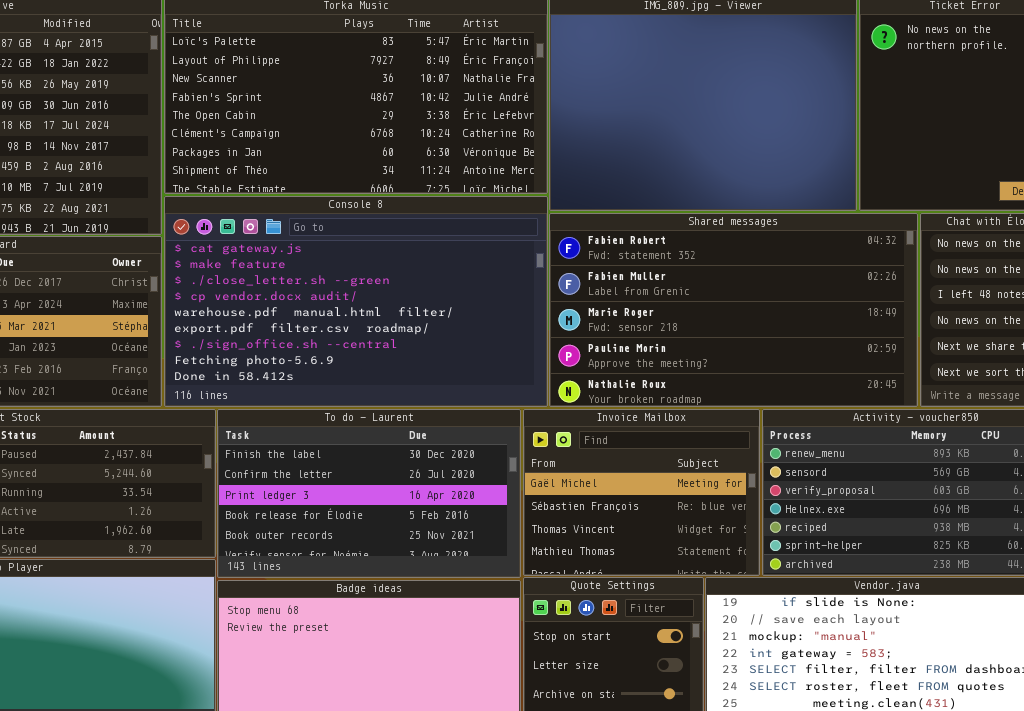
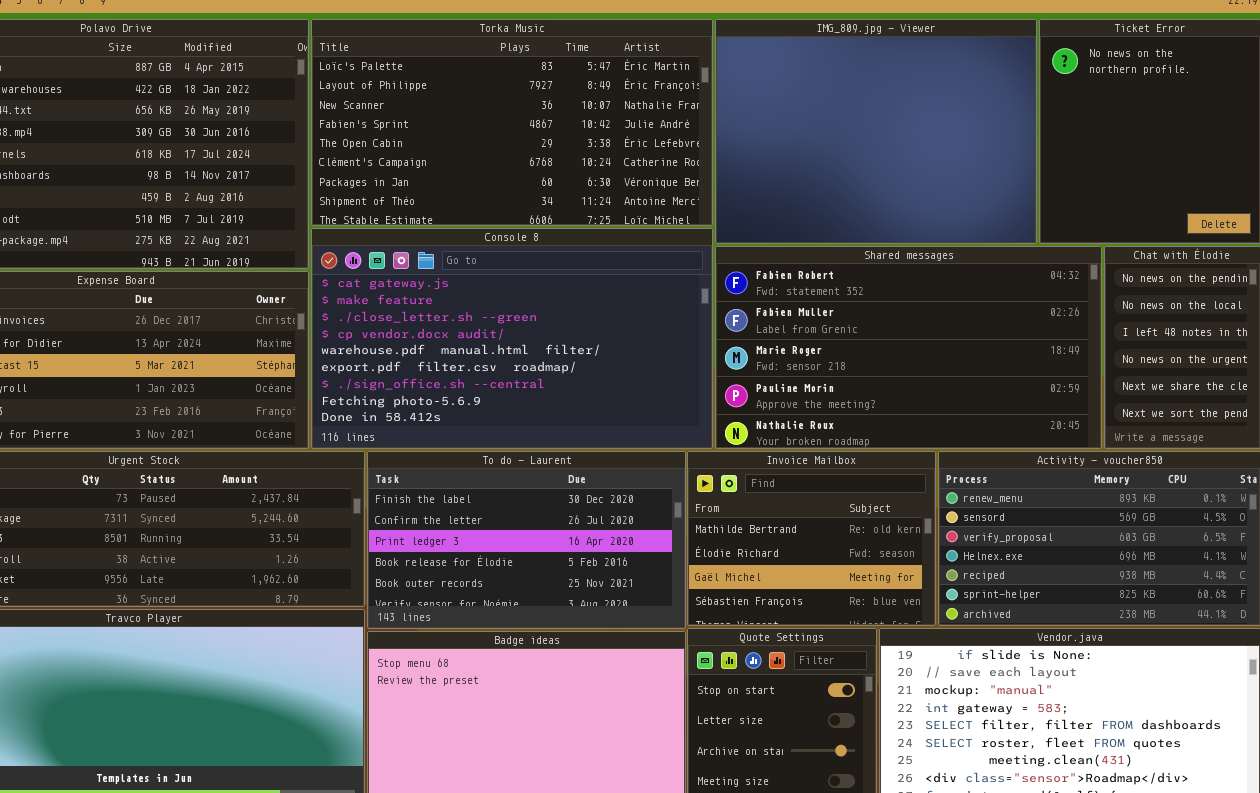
Invoice Mailbox: [523,409,760,576] -> [687,451,936,626], scrolled up 2 rows

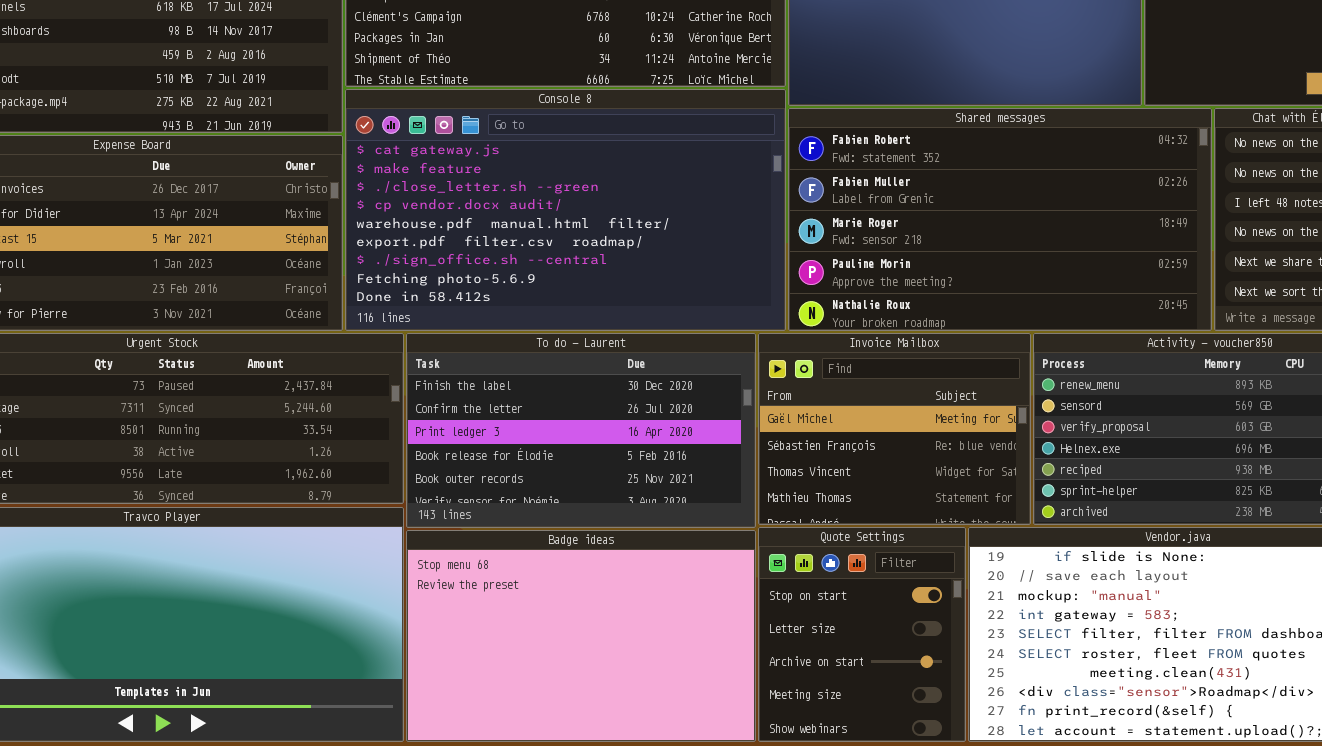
Invoice Mailbox: [687,451,936,626] -> [758,333,1031,525], scrolled down 2 rows

